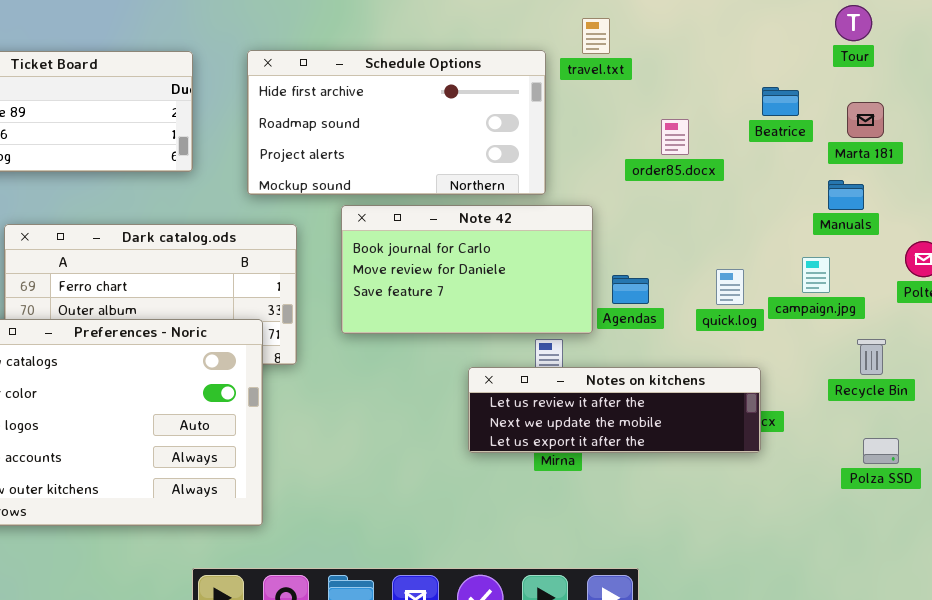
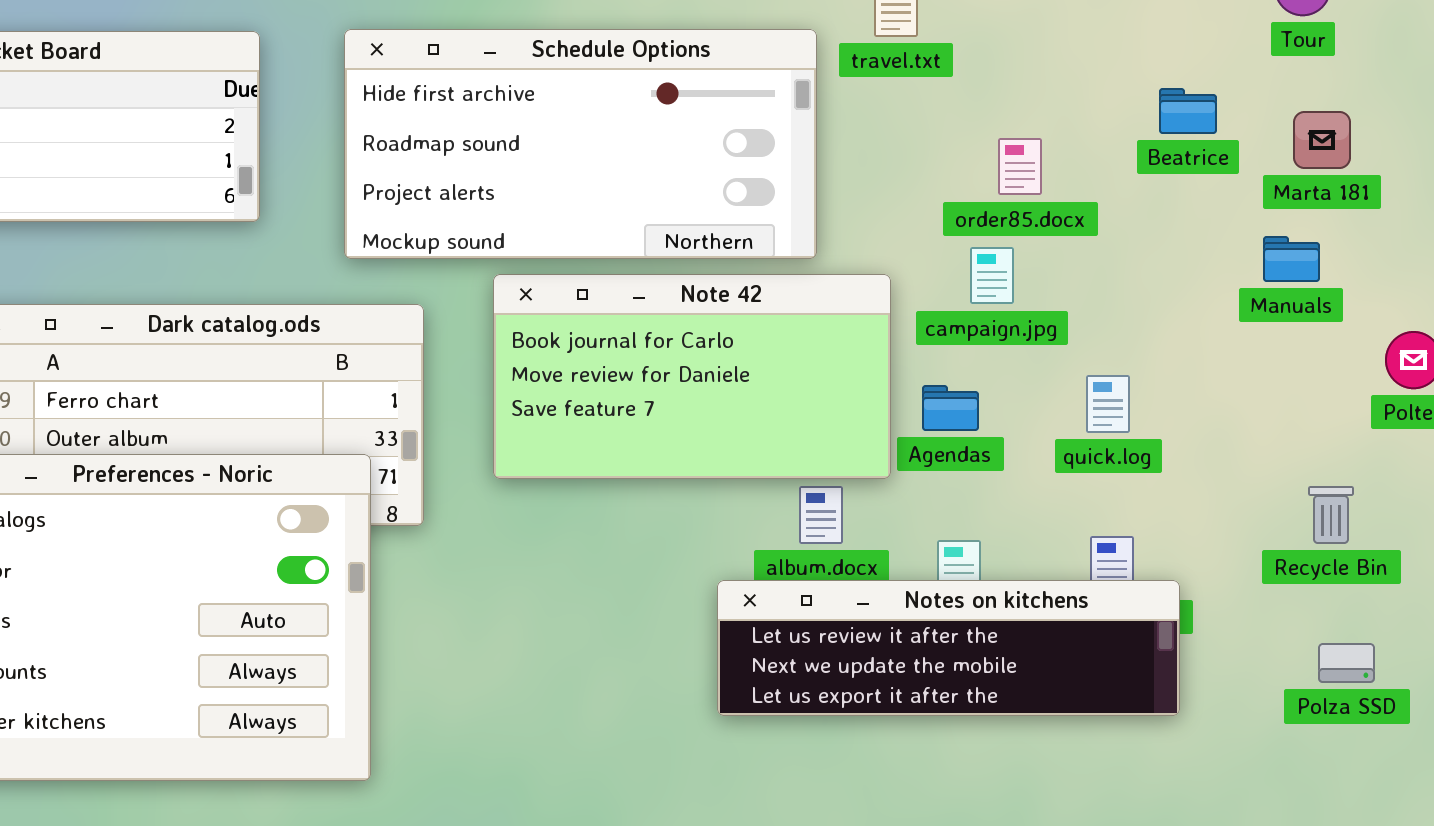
campaign.jpg: [802,257,830,293] -> [970,247,1014,304], moved
Notes on kitchens: [468,367,761,453] -> [717,580,1180,716], moved

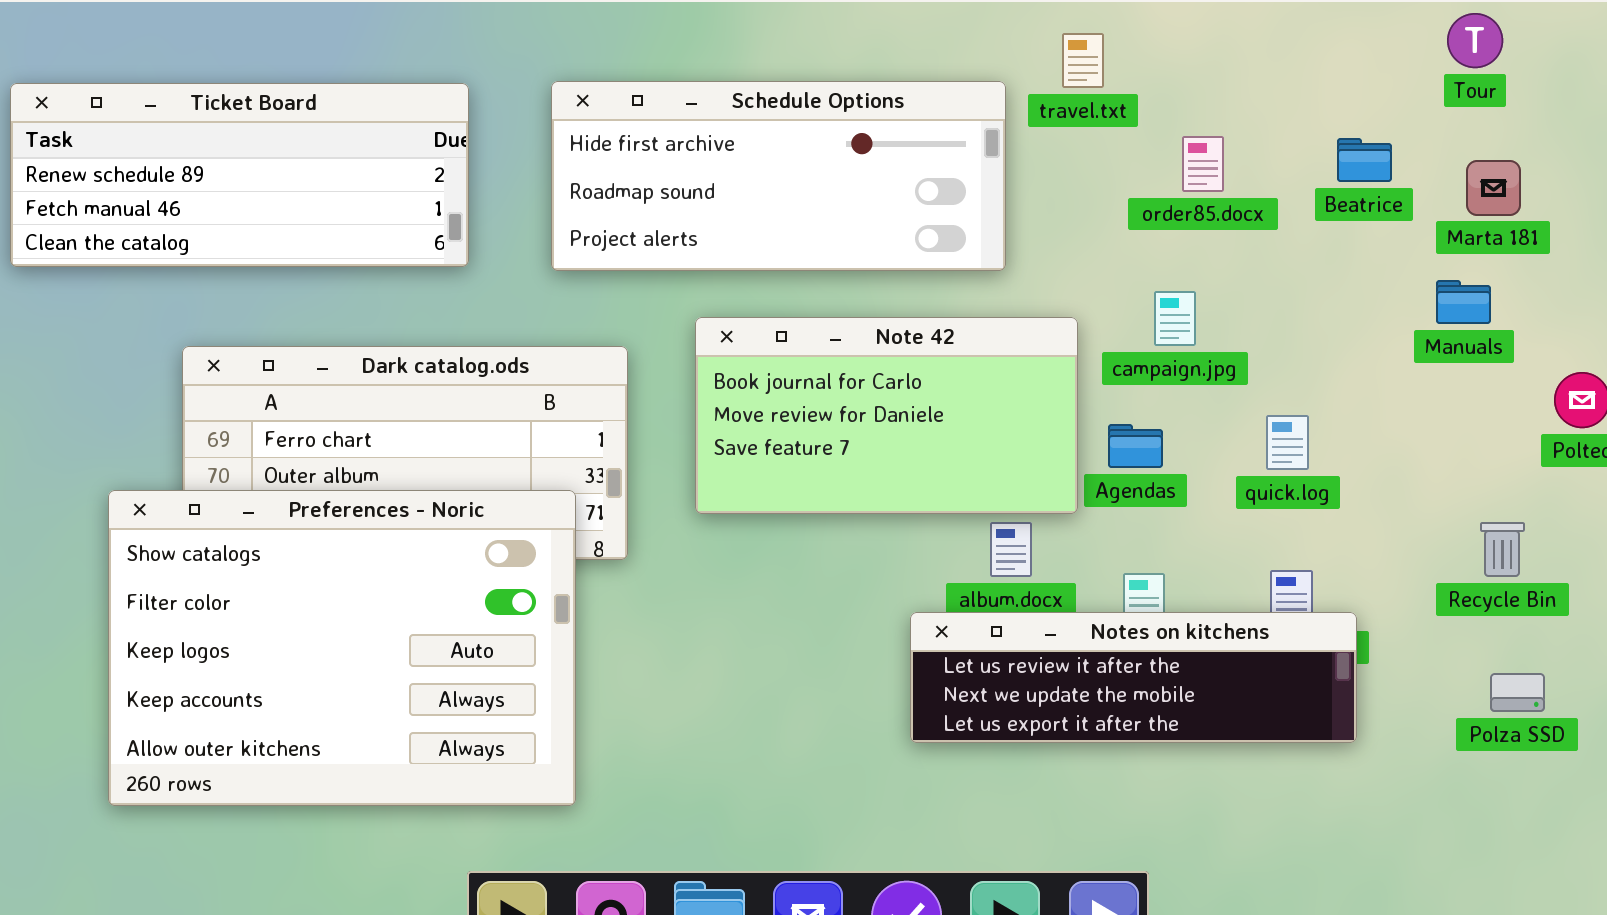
Schedule Options: [344,29,817,259] -> [551,81,1006,271], resized
order85.docx: [998,138,1042,195] -> [1182,136,1224,192], moved

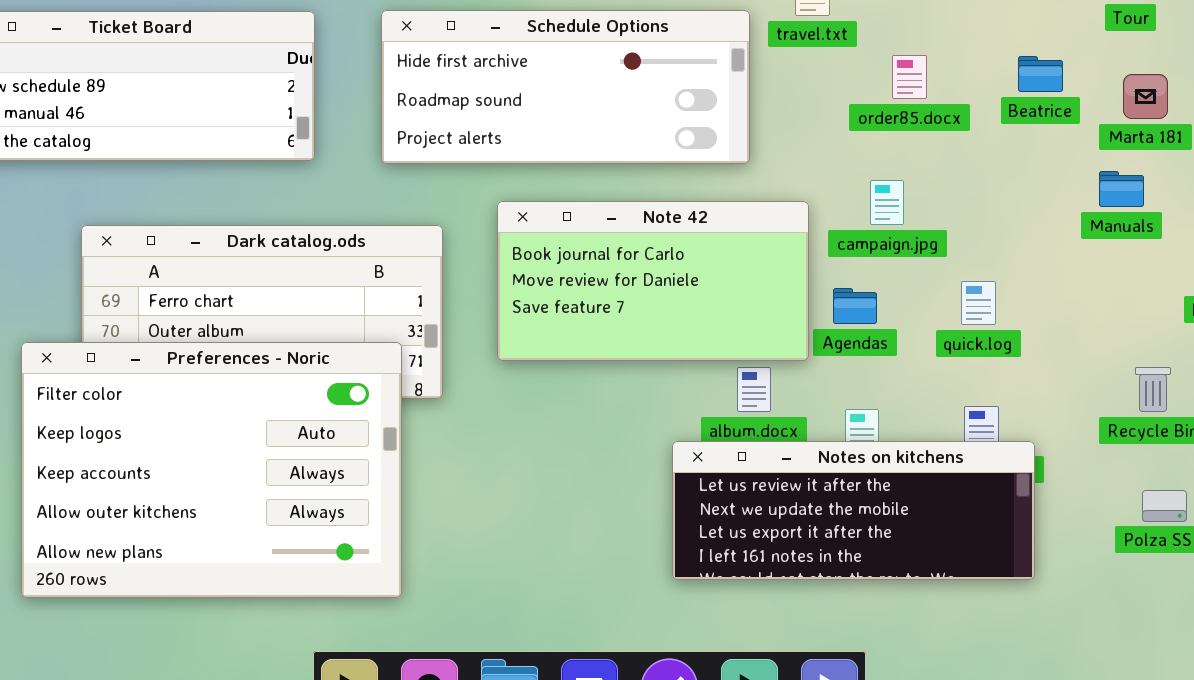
Preferences - Noric: [108,490,576,806] -> [21,342,402,598], scrolled down 1 row
Notes on kitchens: [910,612,1357,743] -> [672,441,1035,580], resized

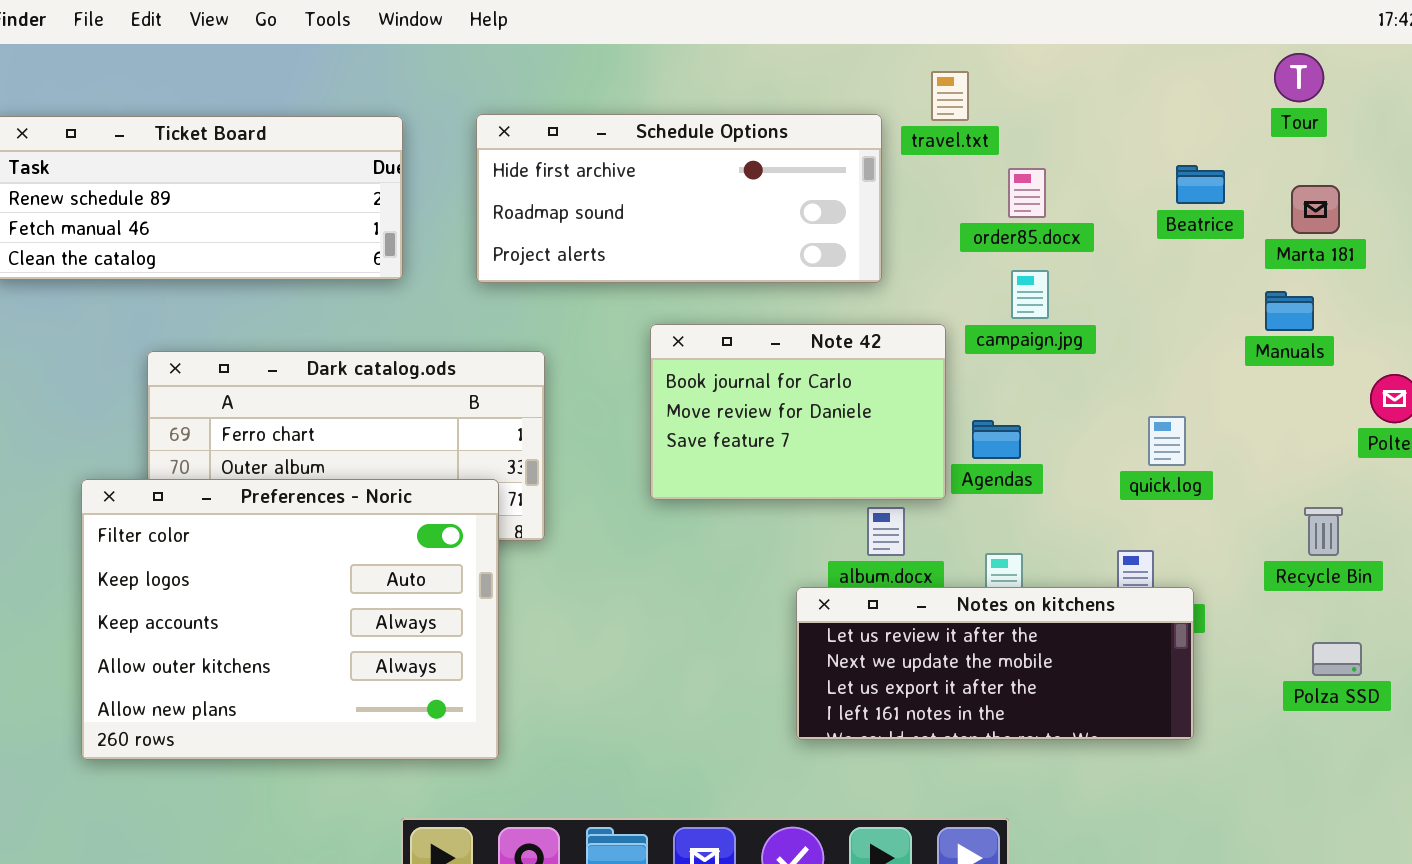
order85.docx: [892,55,927,99] -> [1008,168,1046,218], moved
campaign.jpg: [870,180,904,225] -> [1011,270,1049,319], moved
Note 42: [497,201,809,361] -> [650,324,946,500], resized
quick.log: [961,281,996,325] -> [1148,416,1186,466], moved

